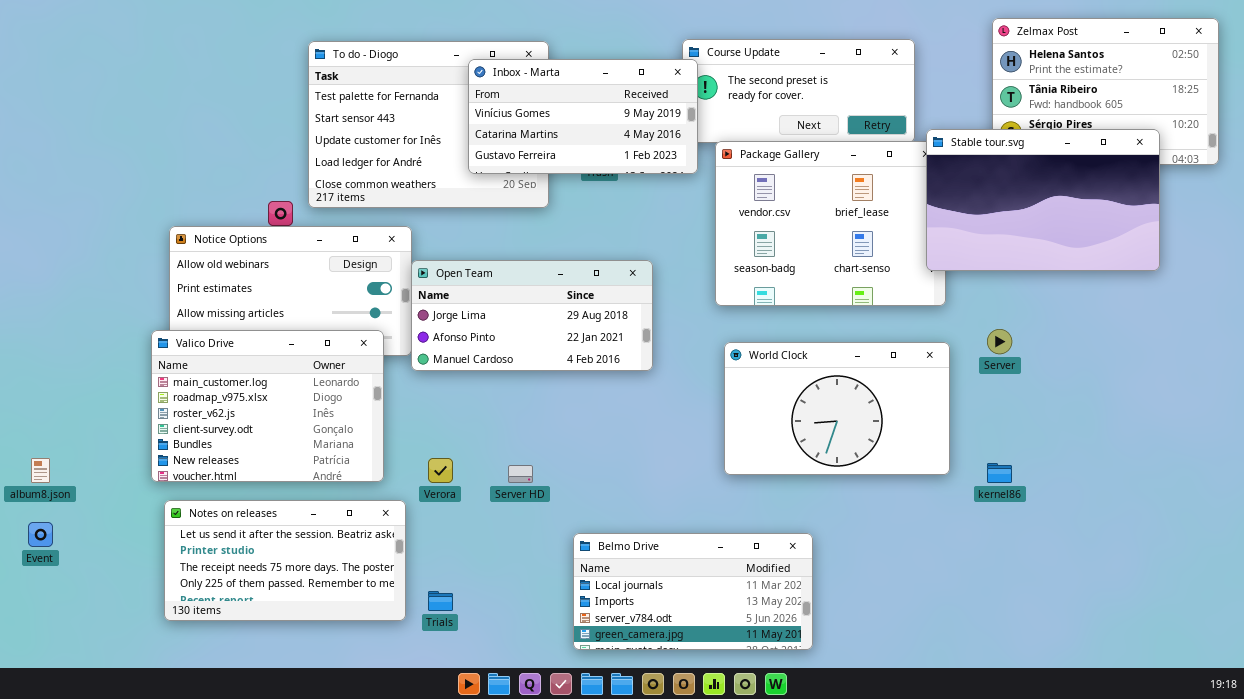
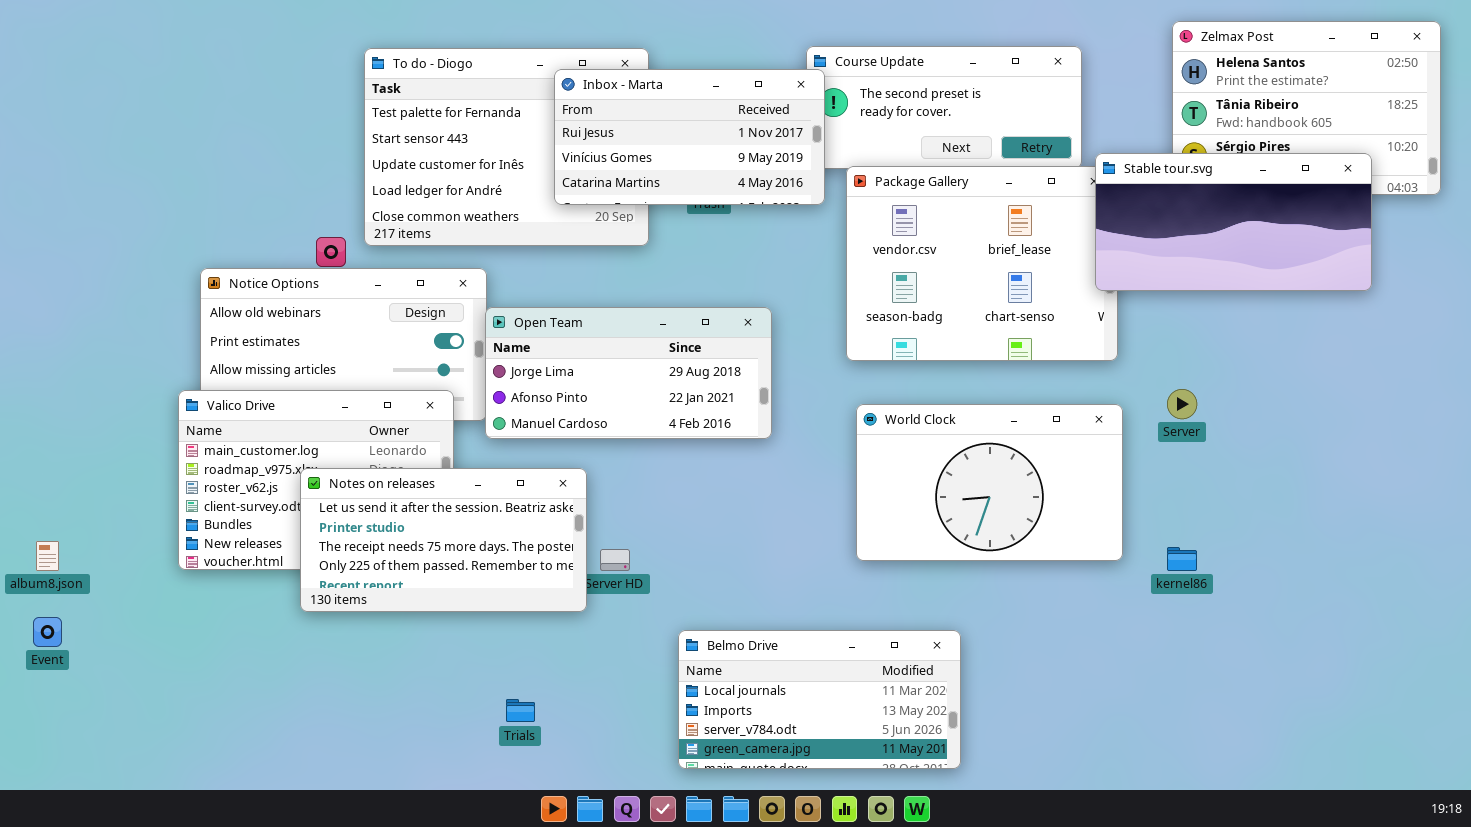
Inbox - Marta: [468,59,698,174] -> [554,69,825,205], scrolled up 1 row
Stable tour.svg: [926,129,1160,271] -> [1095,153,1372,291], resized
Notes on releases: [164,500,406,621] -> [300,468,587,612], moved

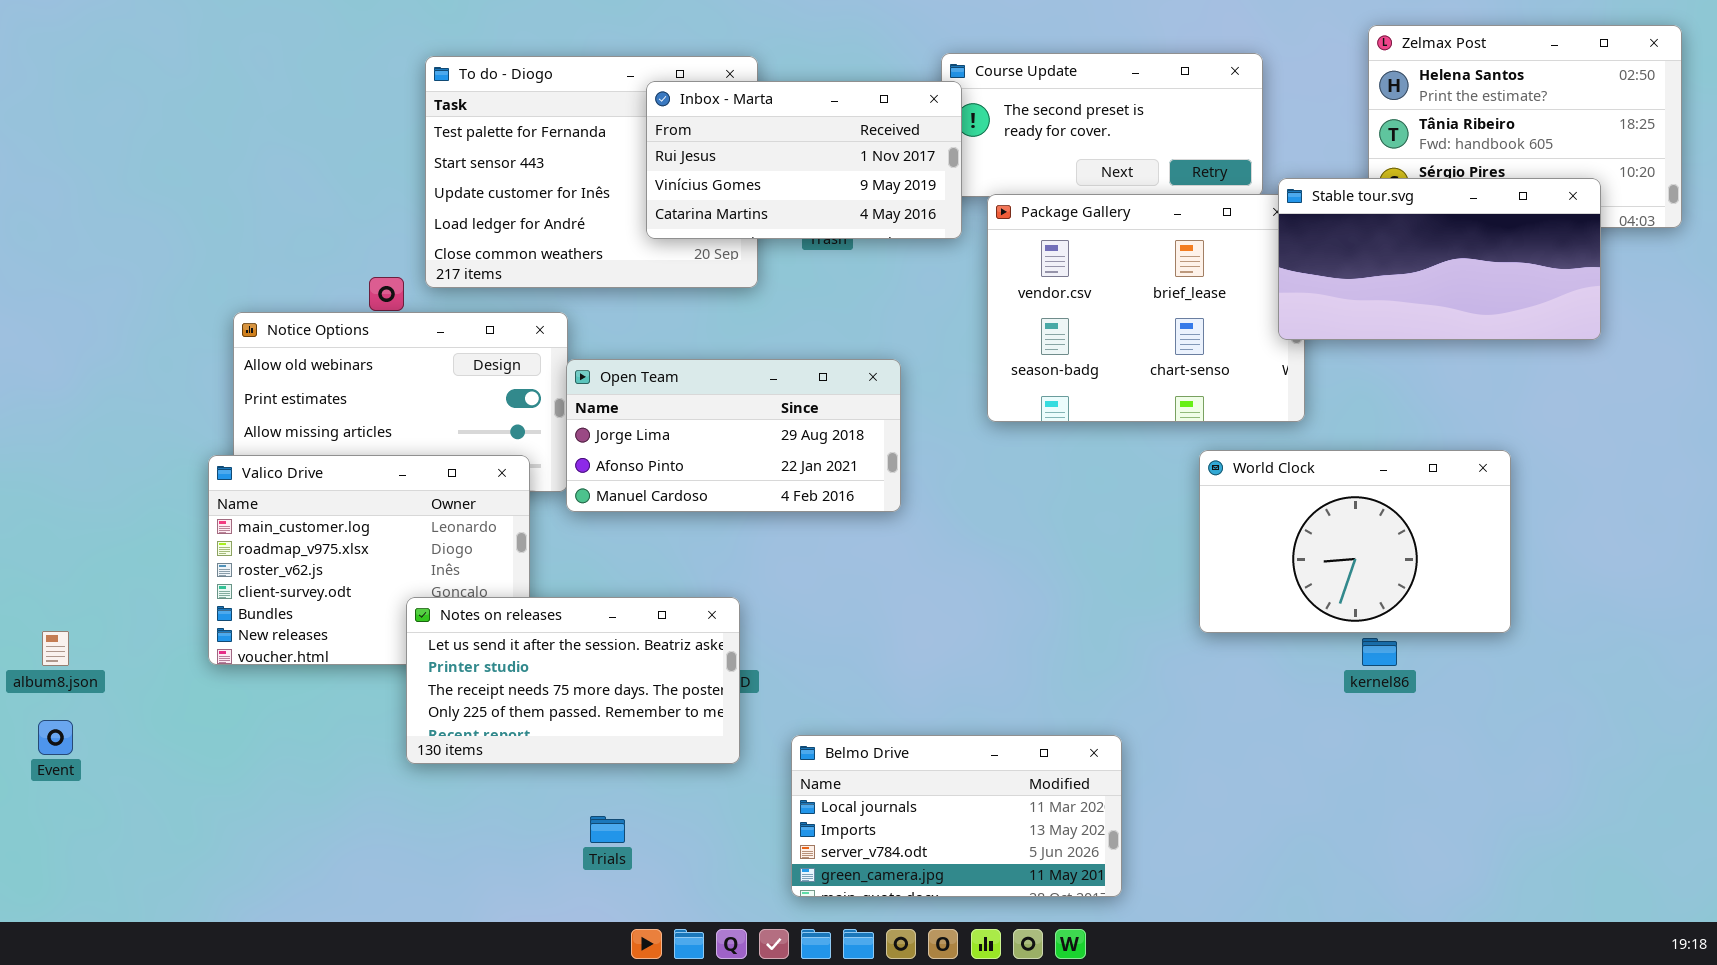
World Clock: [856,404,1123,561] -> [1199,450,1511,633], moved
Notes on releases: [300,468,587,612] -> [406,597,740,764], moved

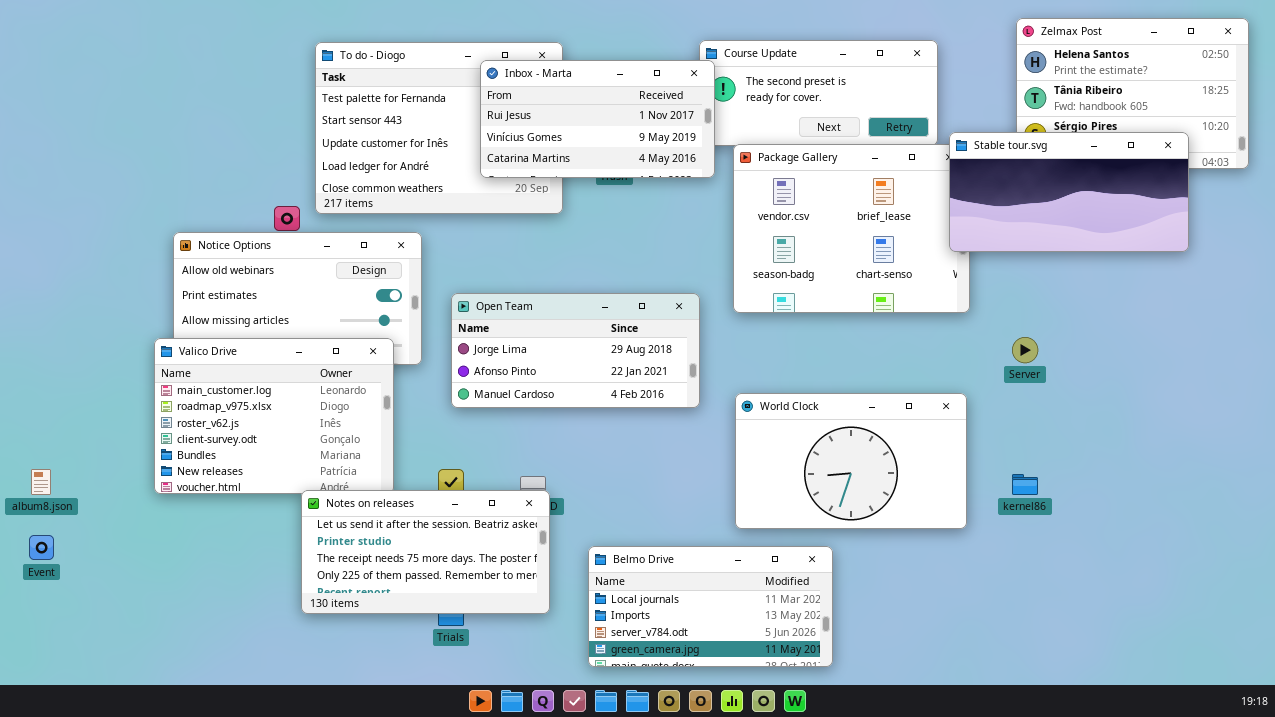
Open Team: [566,359,901,512] -> [451,293,700,408], moved
World Clock: [1199,450,1511,633] -> [735,393,967,529], moved
Notes on releases: [406,597,740,764] -> [301,490,550,614], moved

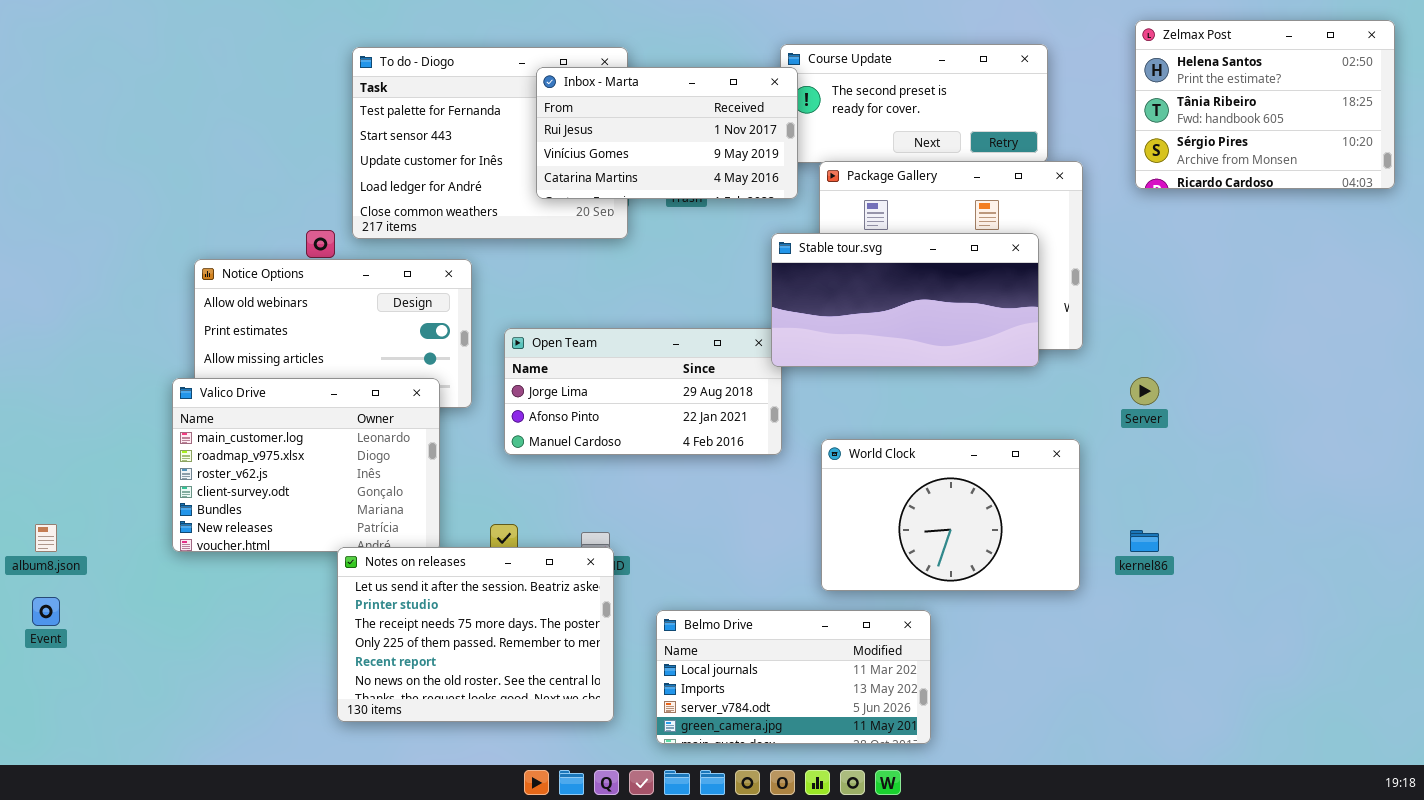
Stable tour.svg: [949,132,1189,252] -> [771,233,1039,367], moved
Notes on releases: [301,490,550,614] -> [337,547,614,722], resized

